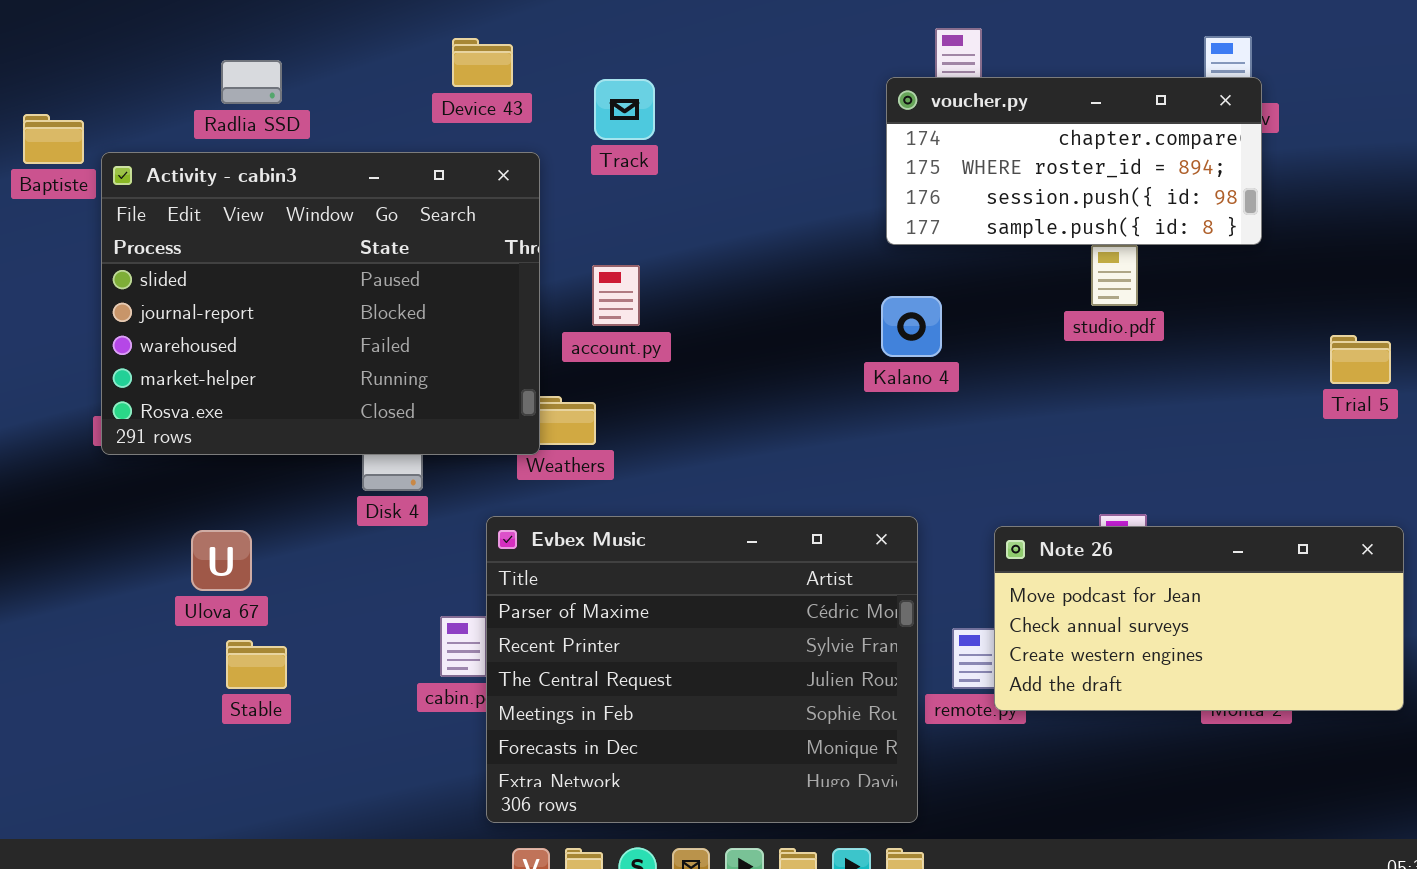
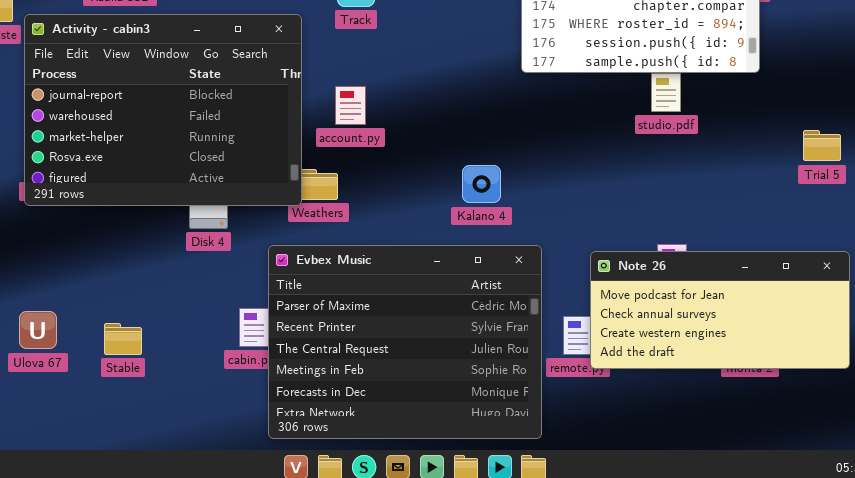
Activity - cabin3: [101,152,540,455] -> [24,14,302,206], scrolled down 1 row
Kalano 4: [881,296,942,357] -> [462,165,501,203], moved
Ulova 67: [191,530,252,591] -> [19,311,57,349], moved

